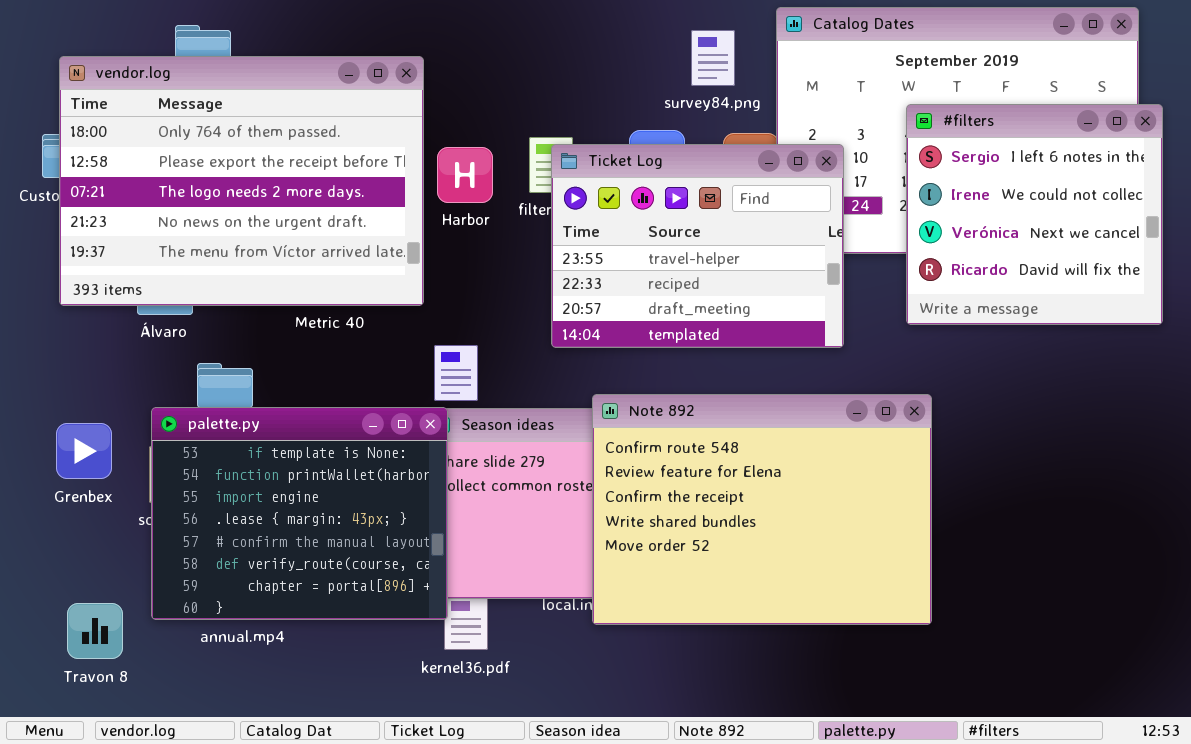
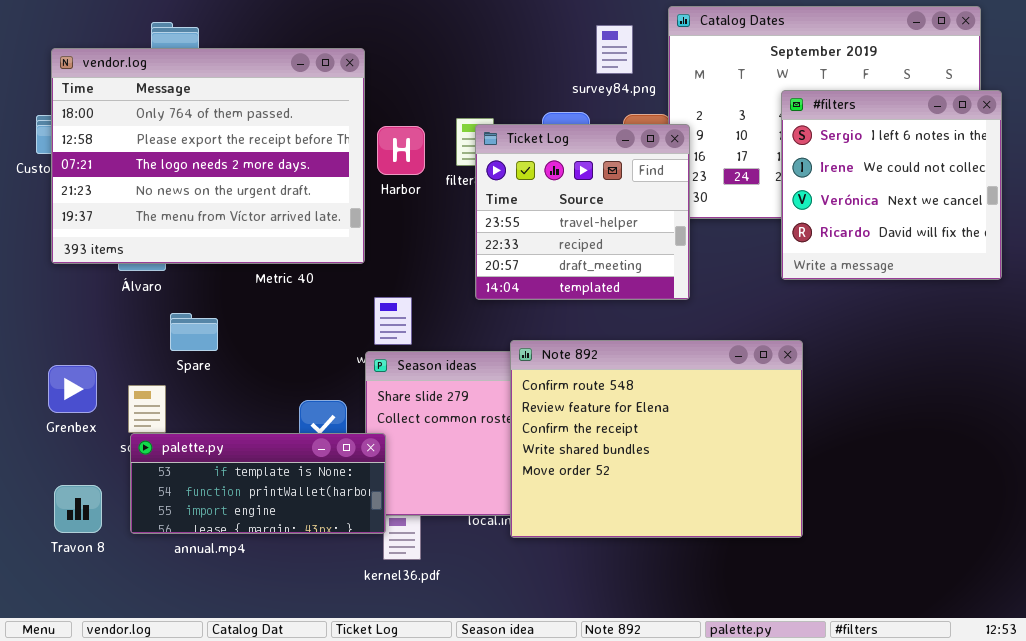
Ticket Log: [551,144,844,348] -> [475,124,690,300], resized
palette.py: [151,407,448,620] -> [130,433,386,534], resized
Travon 8: [67,603,123,659] -> [54,485,102,533], moved

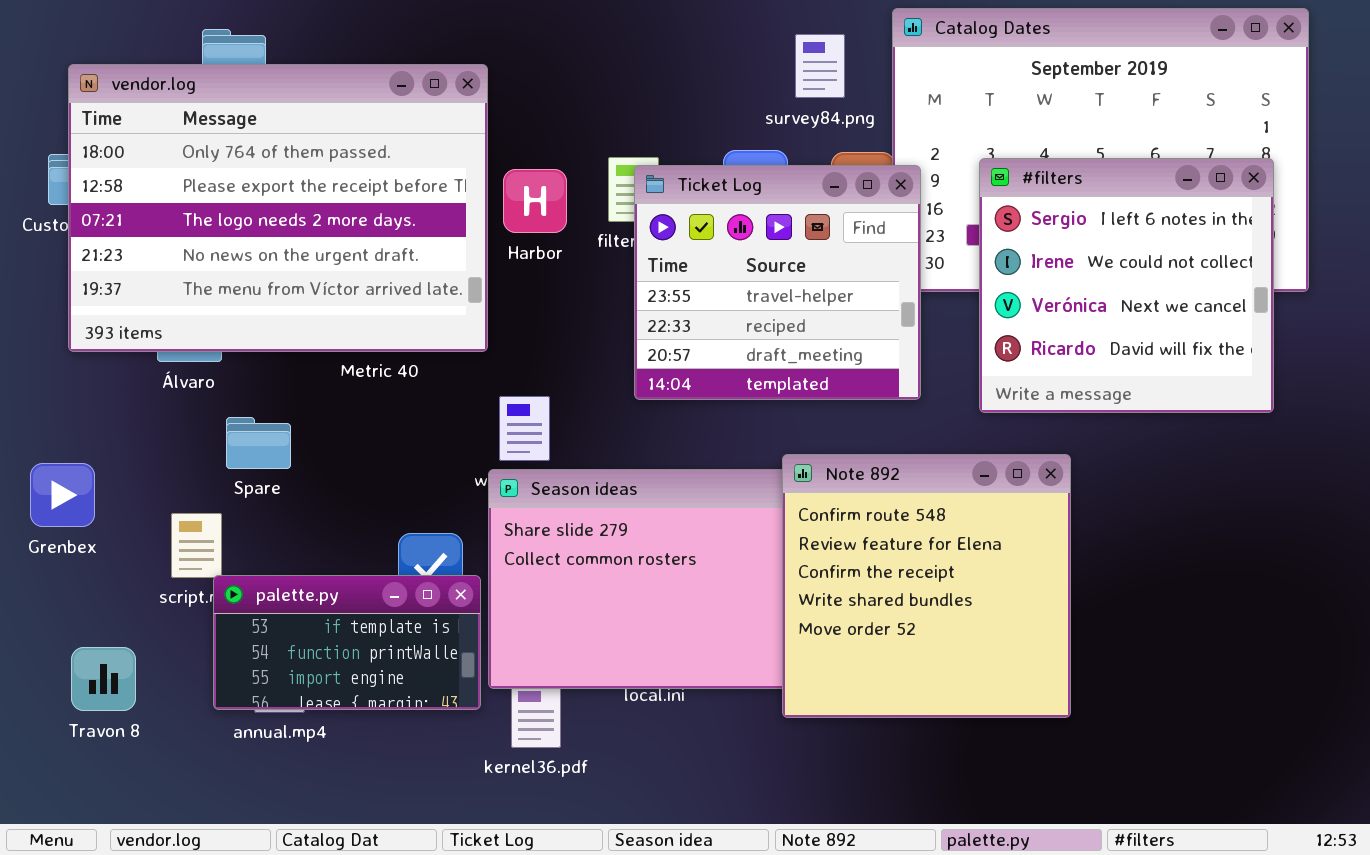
#filters: [781,90,1002,280] -> [979,158,1274,413], moved
Note 892: [510,340,803,538] -> [782,454,1071,718], resized
Grenbex: [48,365,97,413] -> [30,463,95,527], moved
palette.py: [130,433,386,534] -> [213,575,481,710], moved, resized

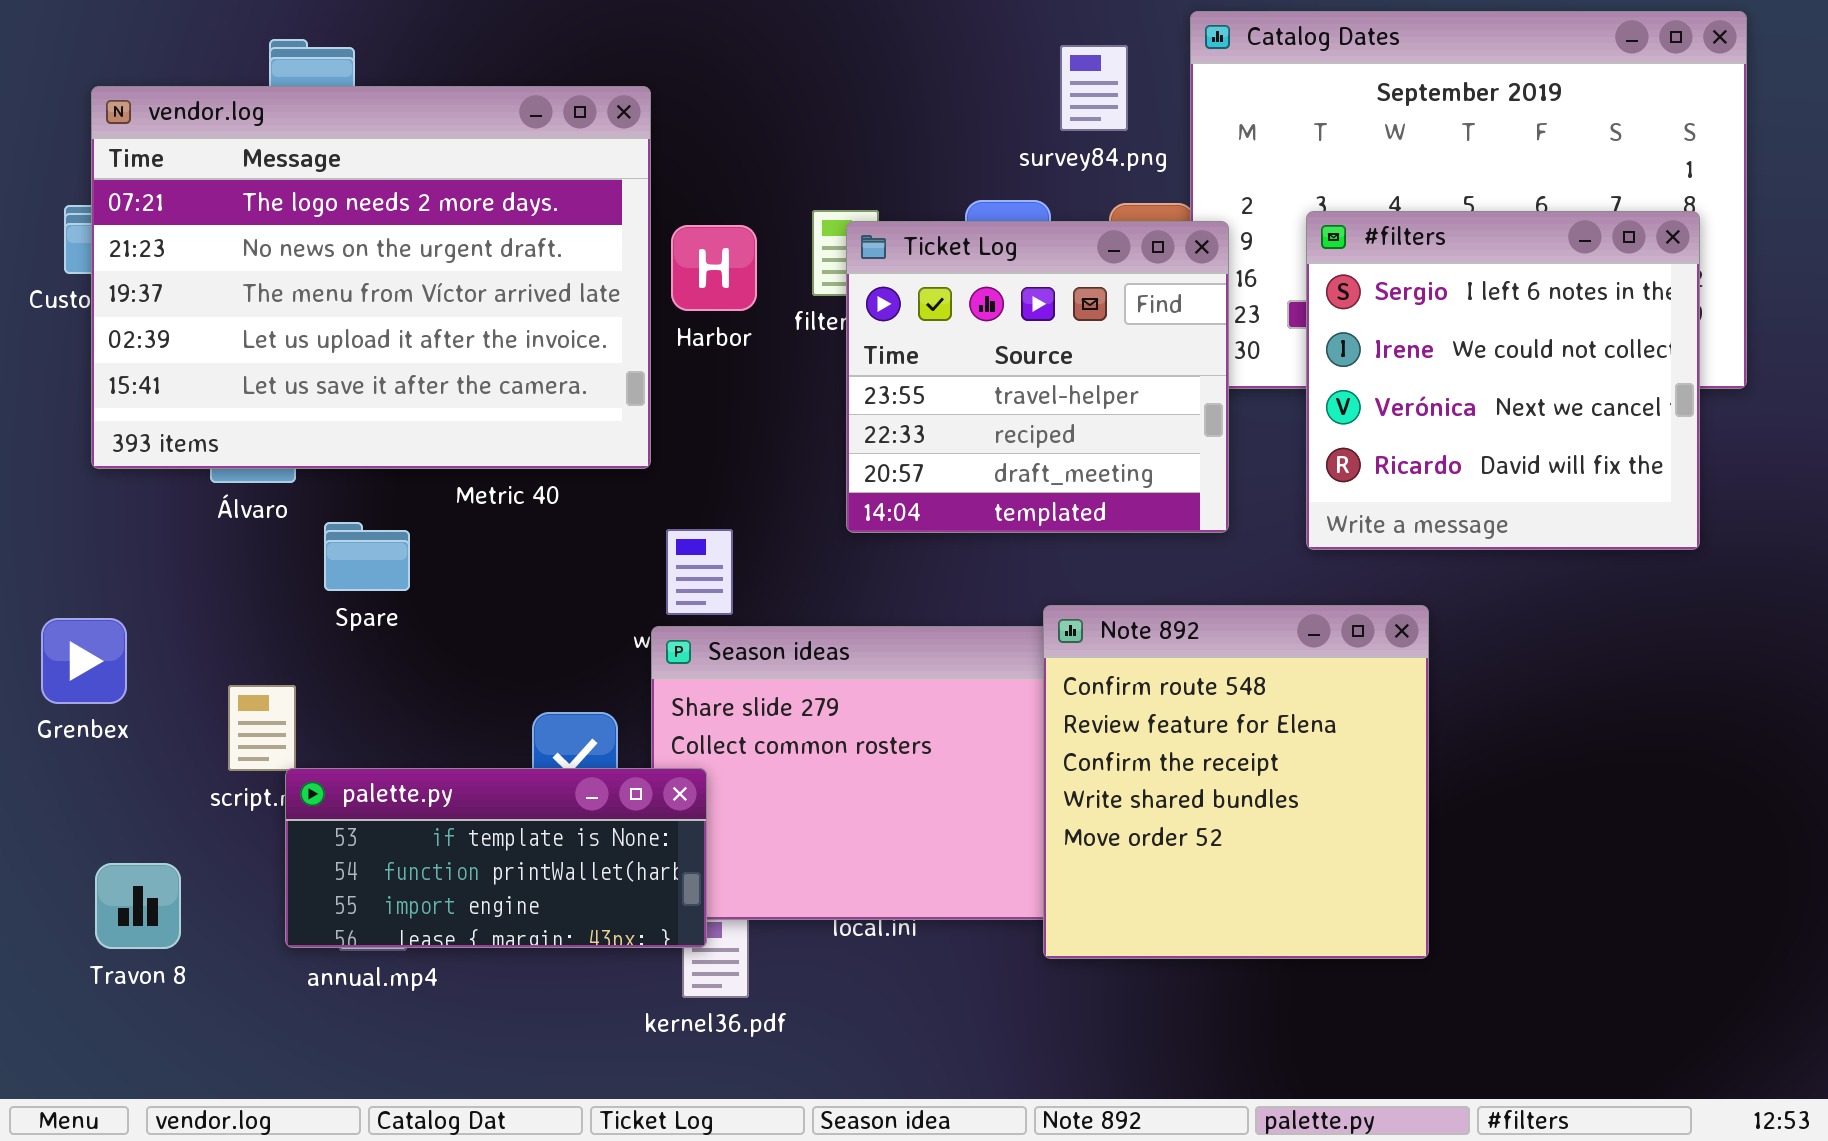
vendor.log: [68,64,488,352] -> [91,86,651,469], scrolled down 2 rows
Spare: [226,417,291,469] -> [324,522,410,591], moved
palette.py: [213,575,481,710] -> [285,768,707,948], resized

